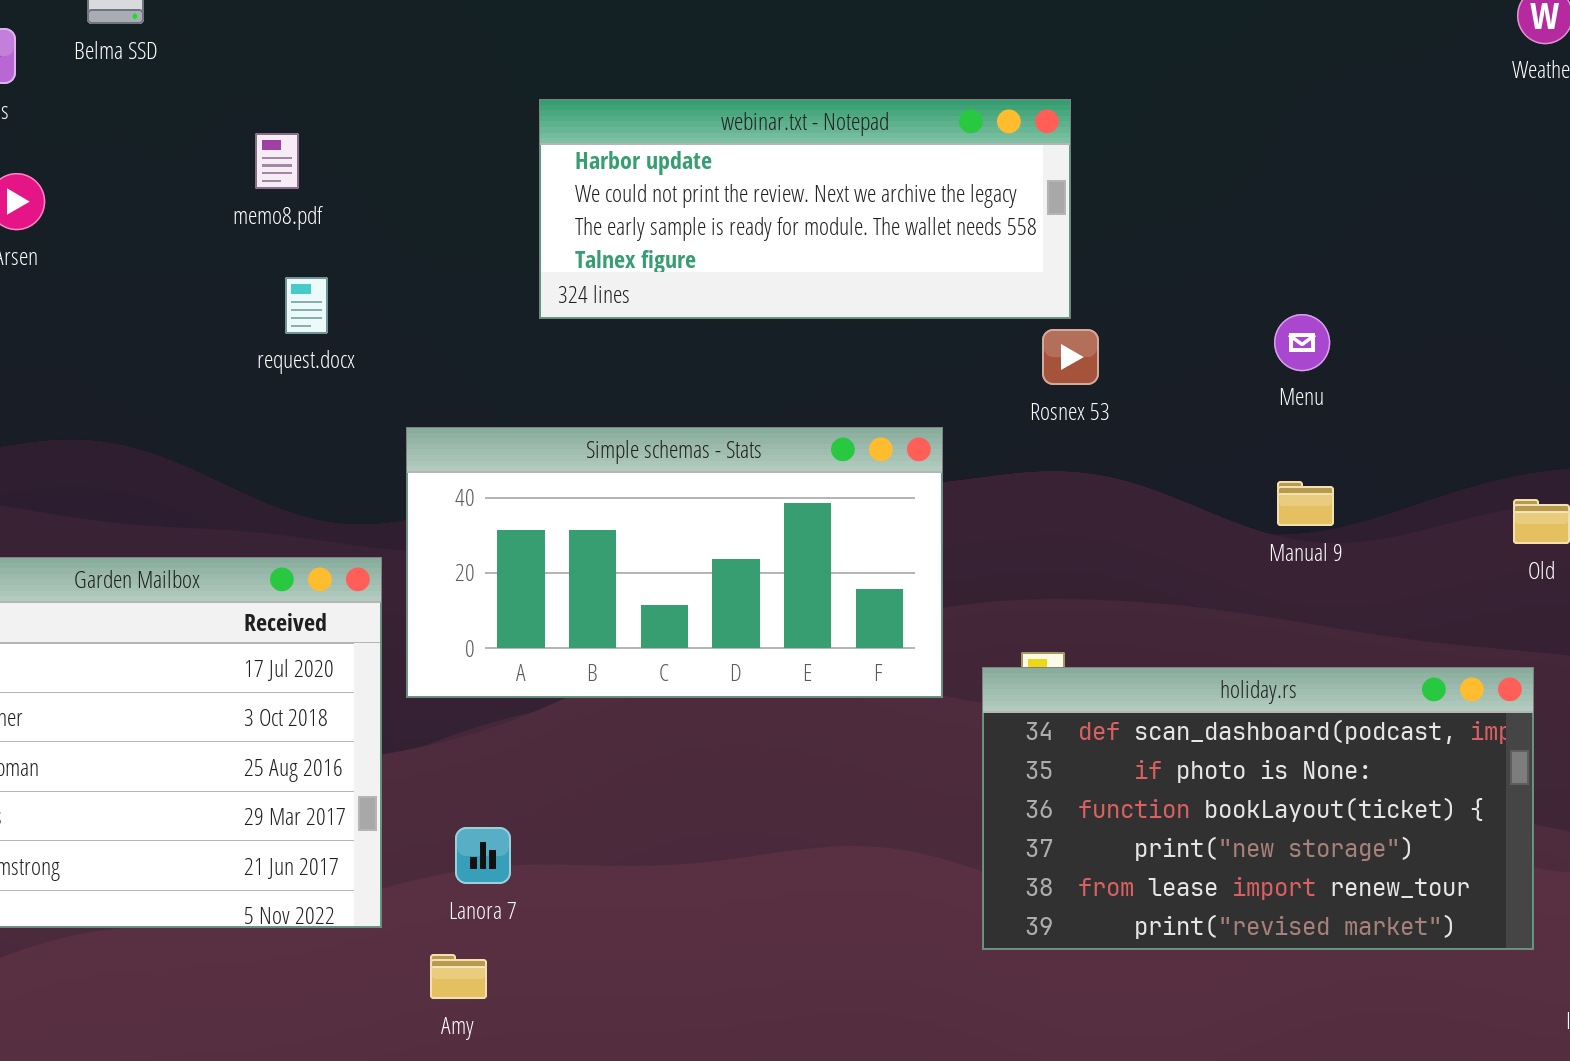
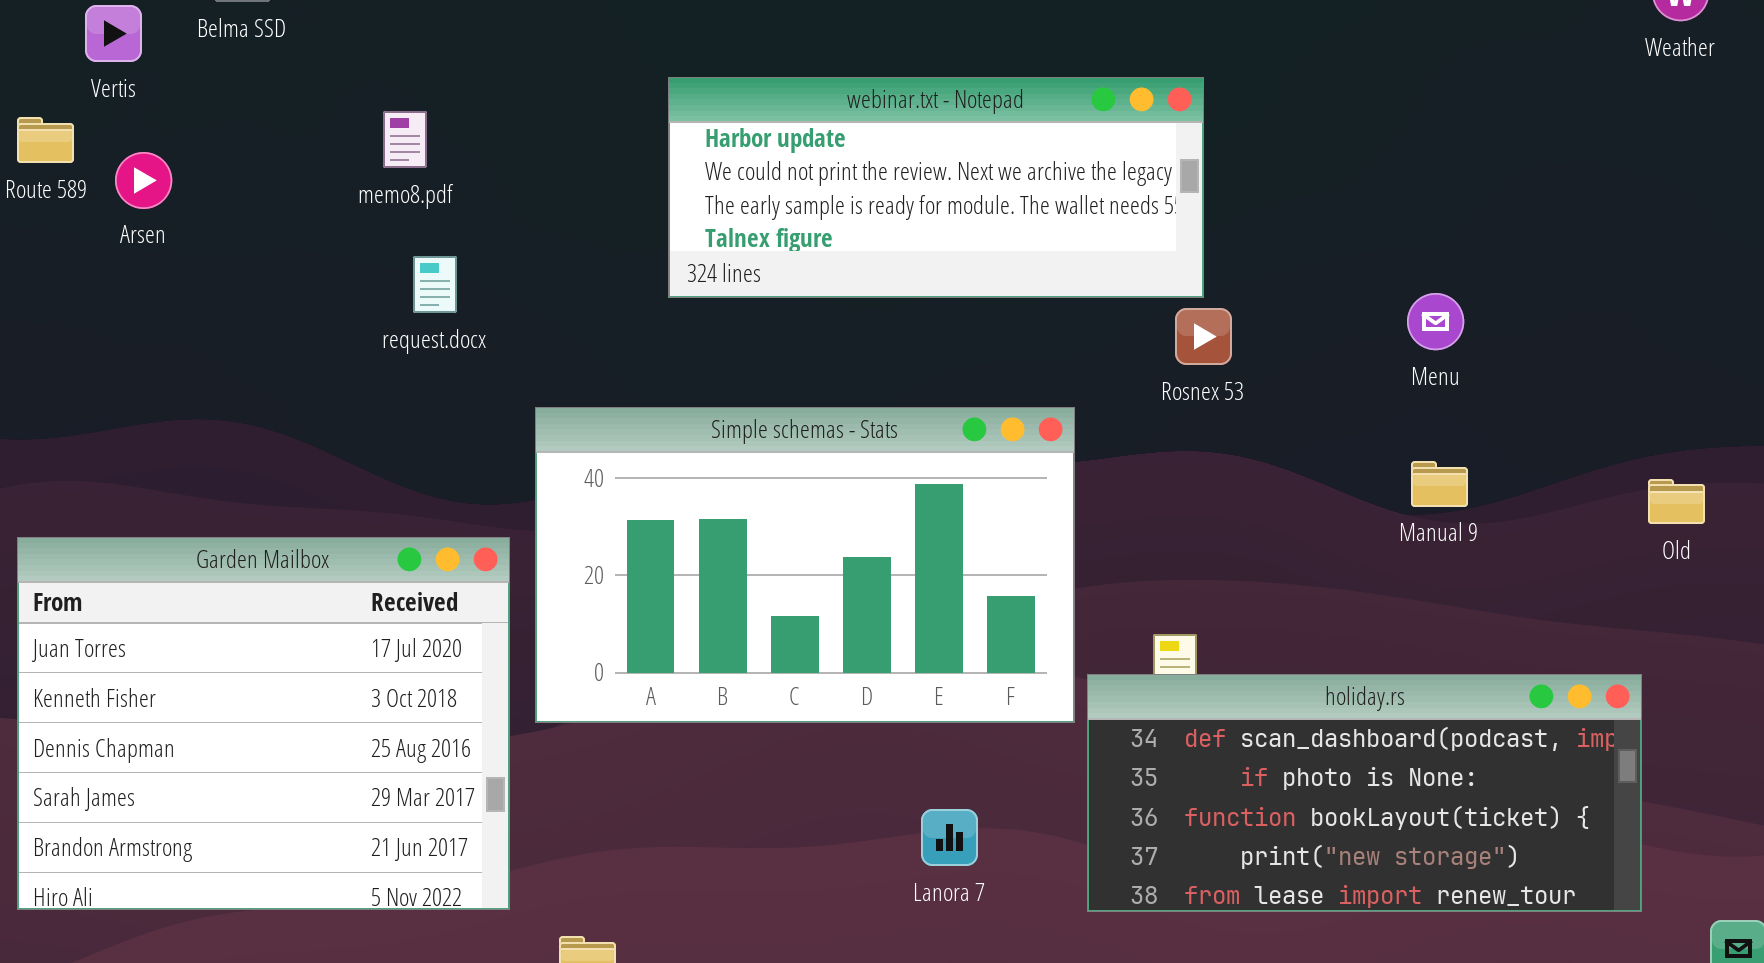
Simple schemas - Stats: [406,427,943,698] -> [535,407,1075,723], resized
holiday.rs: [982,667,1534,950] -> [1087,674,1642,912], moved, resized
Lanora 7: [455,827,511,884] -> [921,809,978,866], moved

